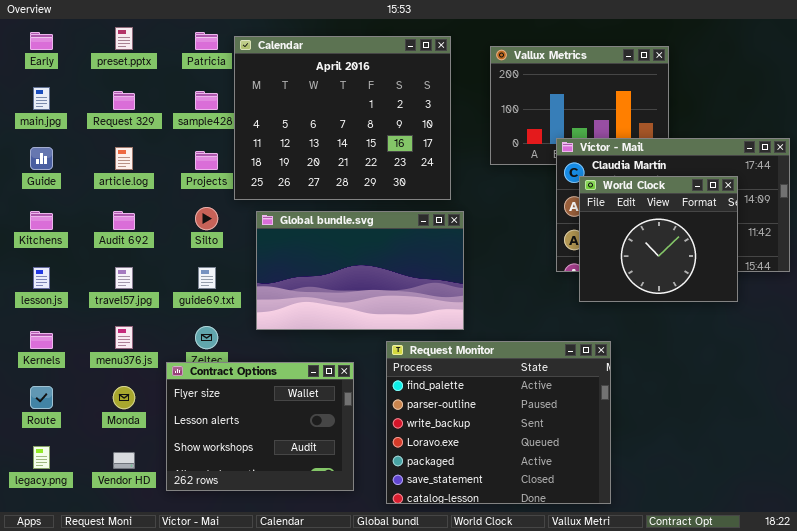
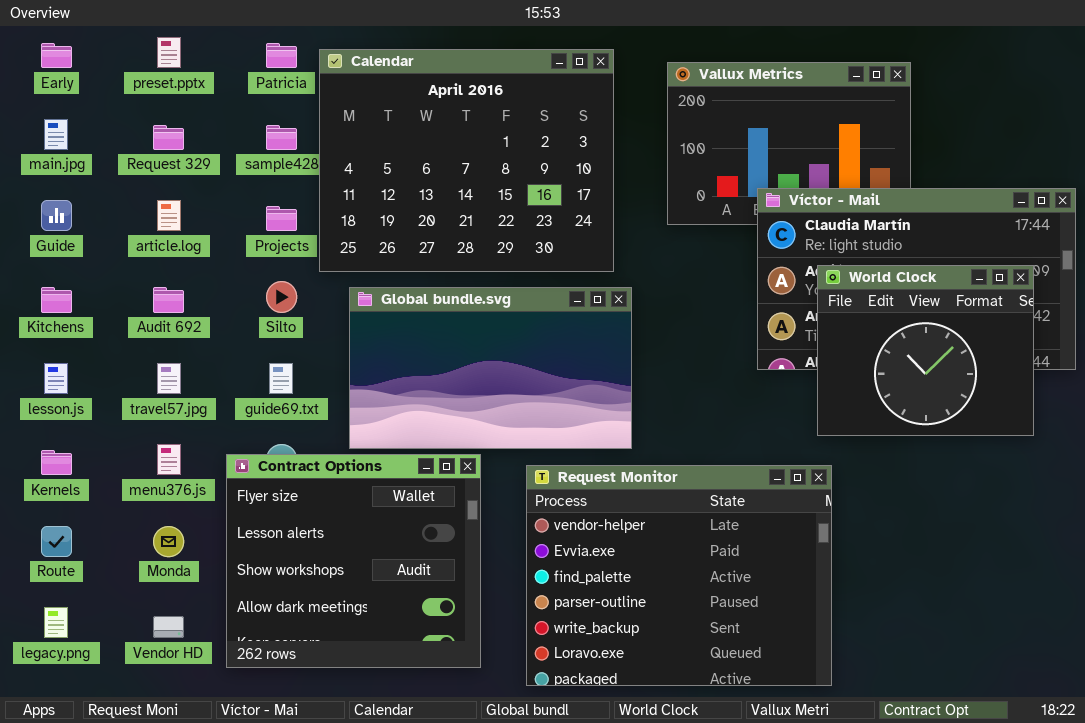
World Clock: [579,176,738,302] -> [817,265,1034,436], moved
Request Monitor: [386,341,611,504] -> [526,465,832,686], scrolled up 2 rows
Contract Options: [166,362,354,491] -> [226,454,481,668], resized

